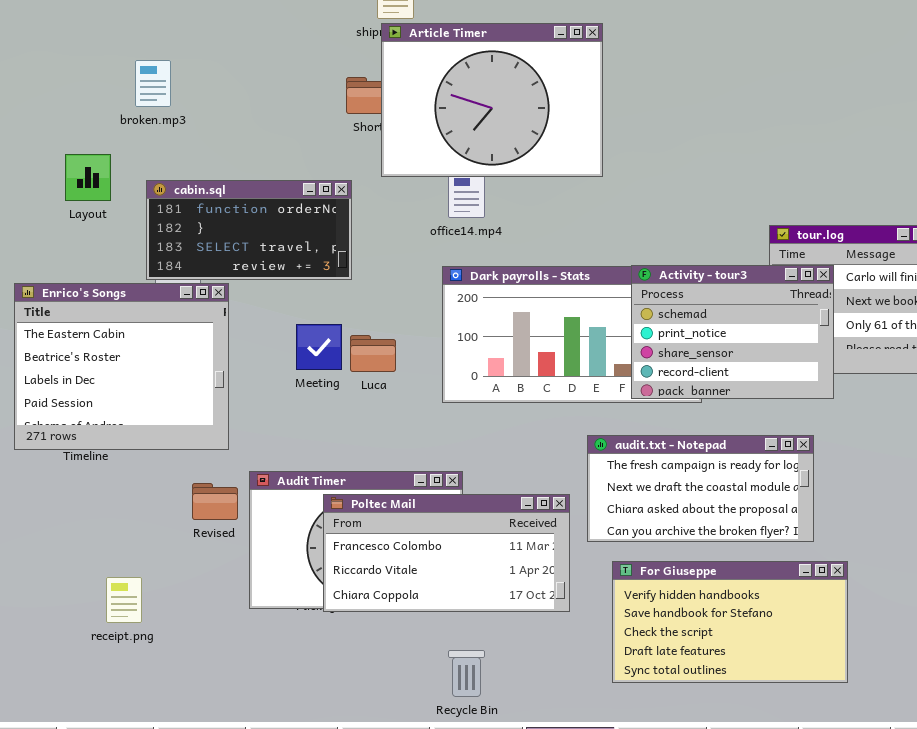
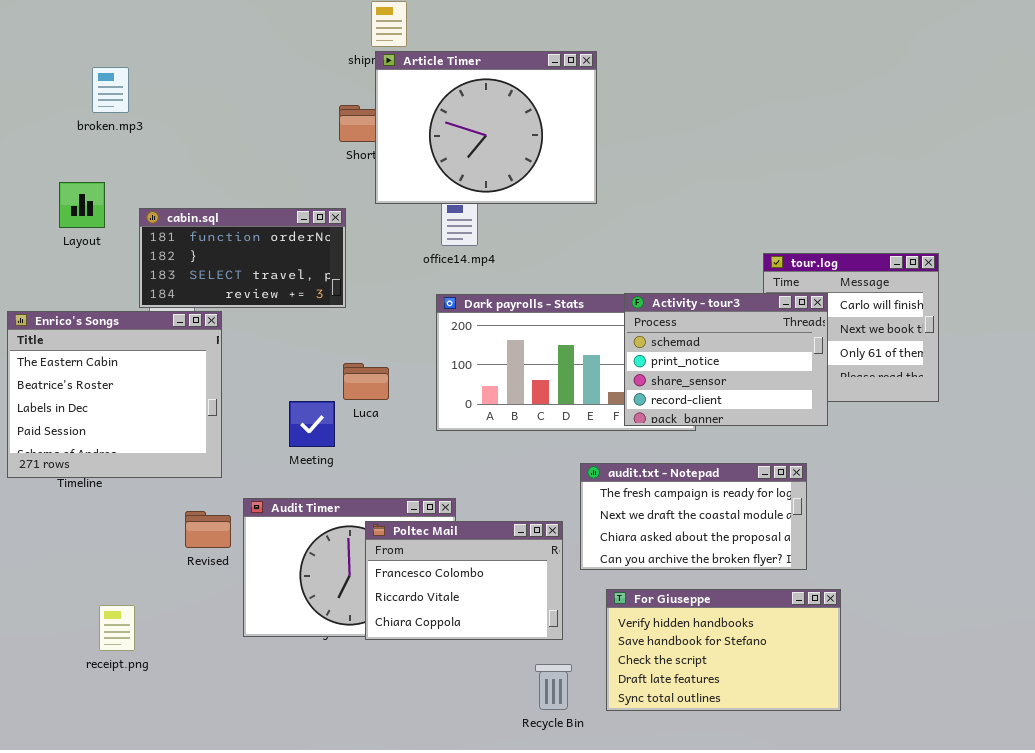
broken.mp3: [135,60,171,107] -> [92,67,129,113], moved
Meeting: [296,324,342,370] -> [289,401,335,447], moved
Poltec Mail: [323,494,570,612] -> [365,521,563,640], resized
Recycle Bin: [448,650,485,697] -> [535,664,572,710], moved

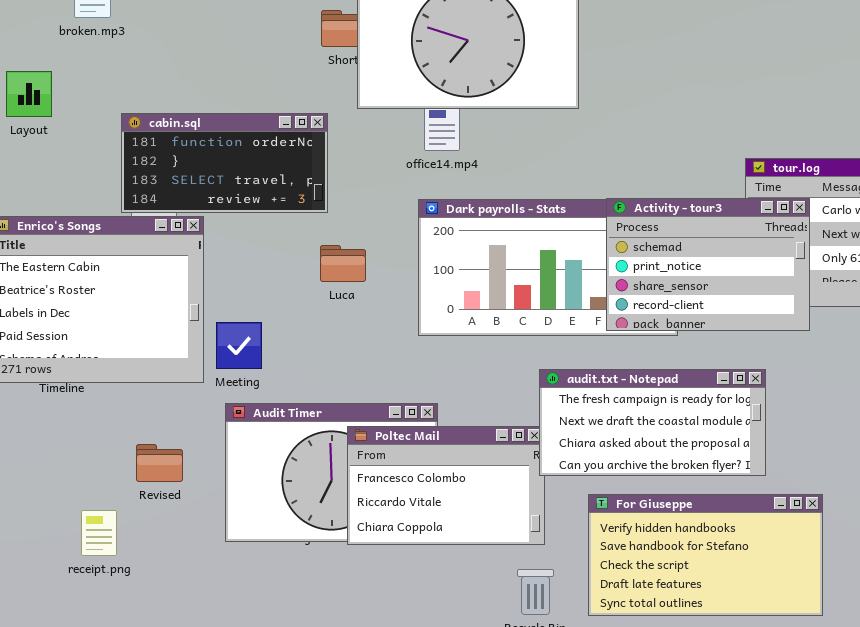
Layout: [59,182,105,228] -> [6,71,52,117], moved
Luca: [343,363,389,400] -> [320,245,366,282], moved
Meeting: [289,401,335,447] -> [216,322,262,369], moved
audit.txt - Notepad: [580,463,807,570] -> [539,369,766,476], moved
Revised: [185,511,231,548] -> [136,444,183,482], moved

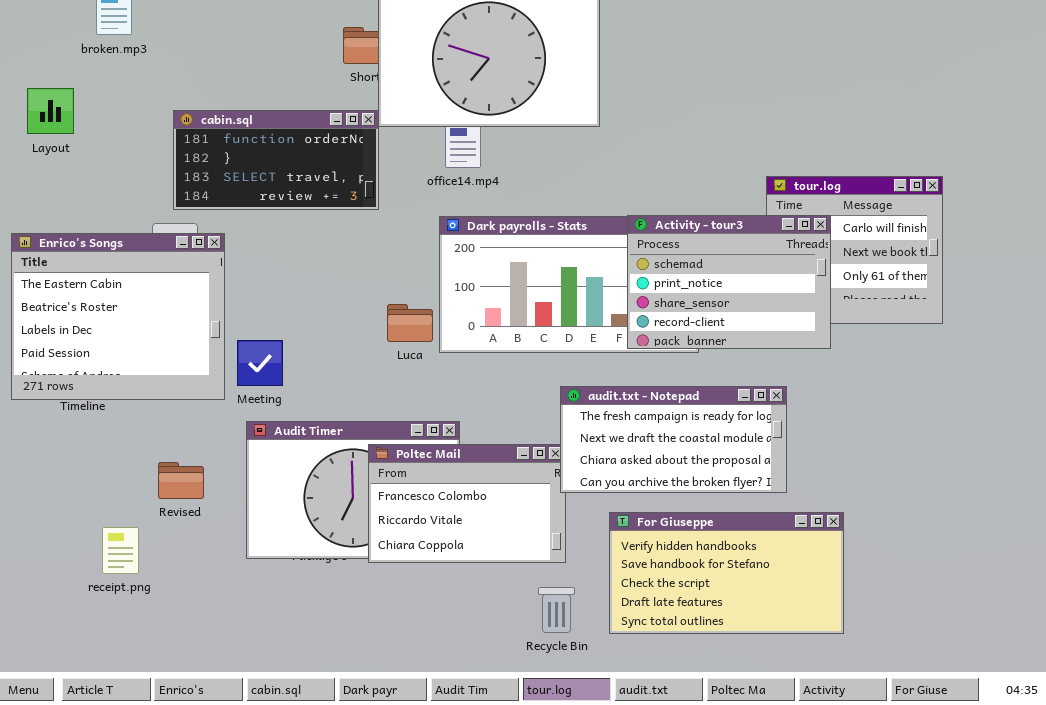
cabin.sql: [121,113,328,213] -> [173,110,379,210], moved
Luca: [320,245,366,282] -> [387,304,433,342], moved

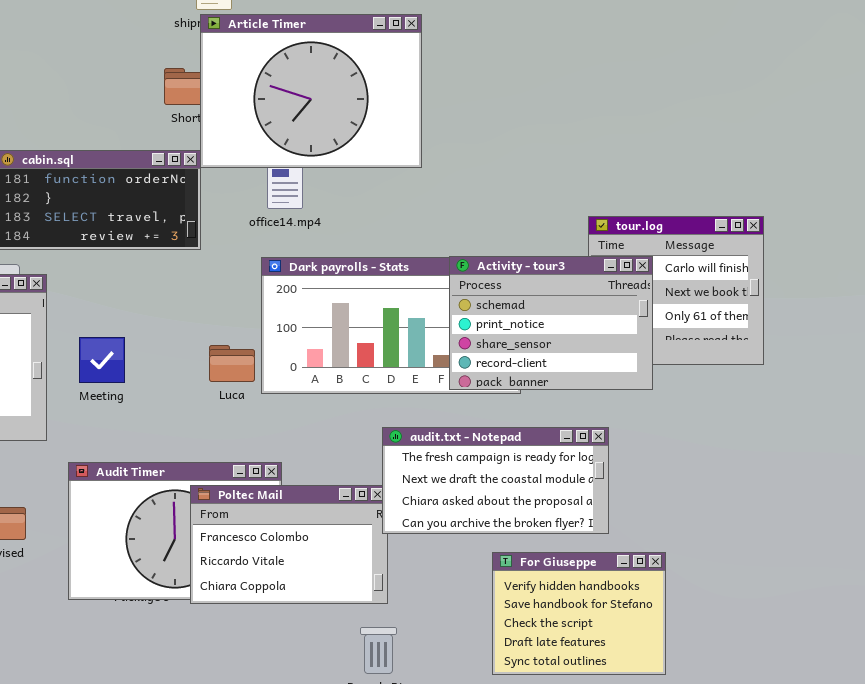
Meeting: [237,340,283,386] -> [79,337,125,383], moved
For Giuseppe: [609,512,844,634] -> [492,552,666,675], resized

